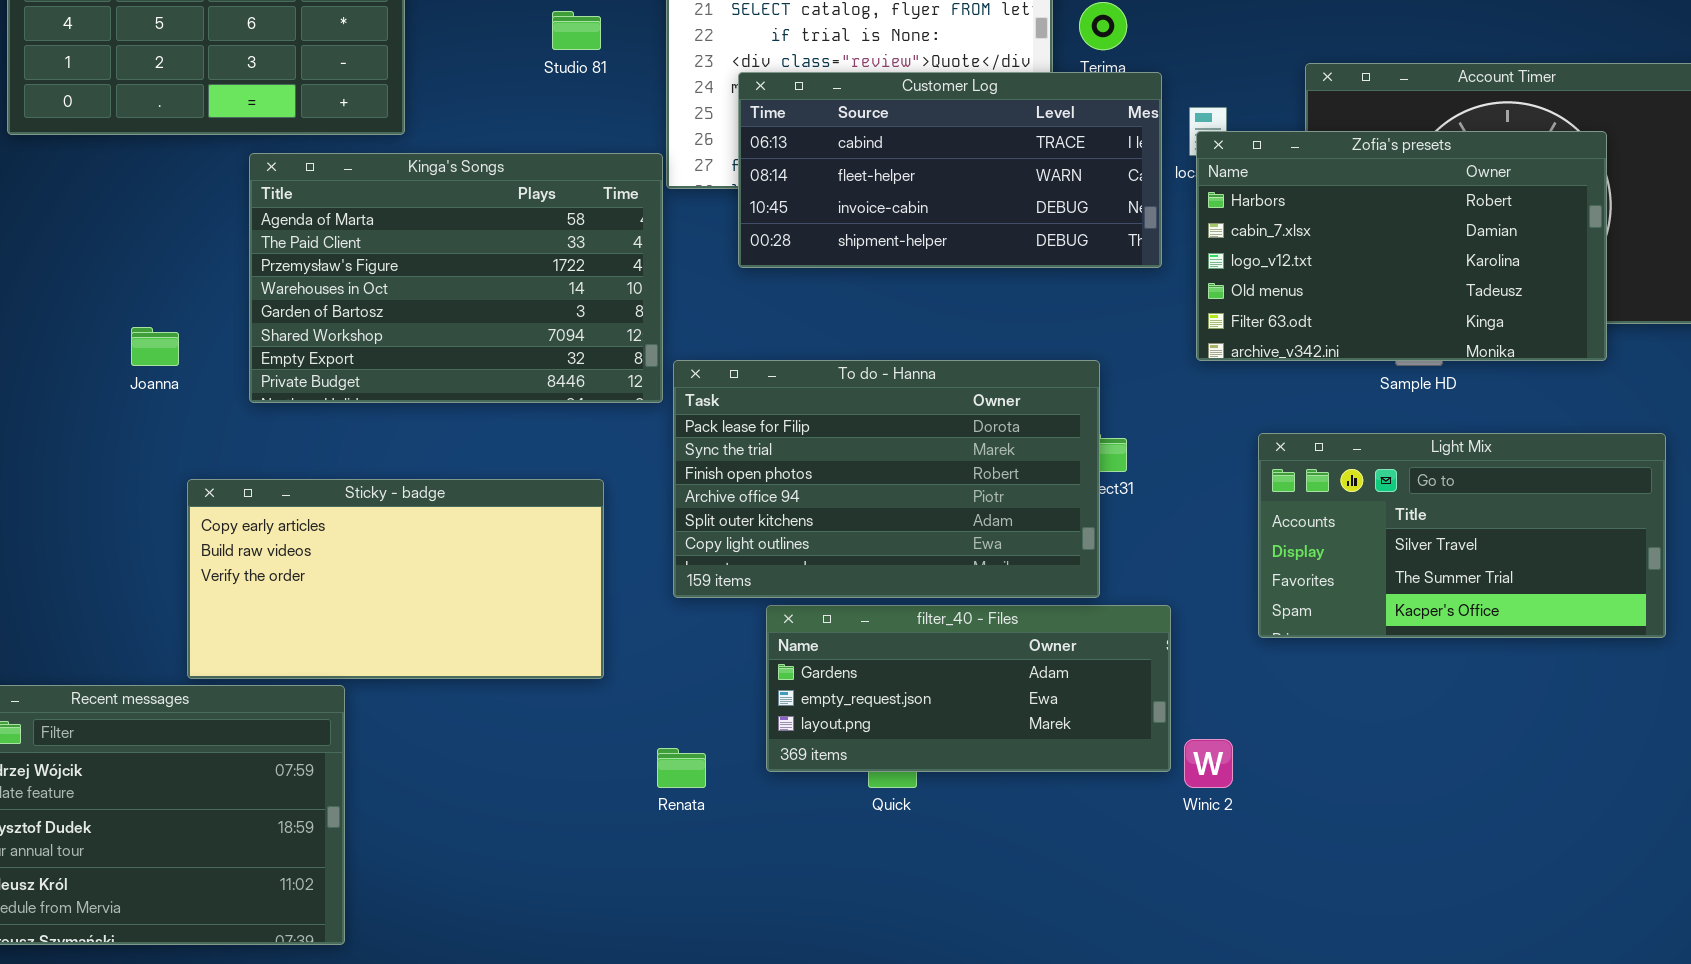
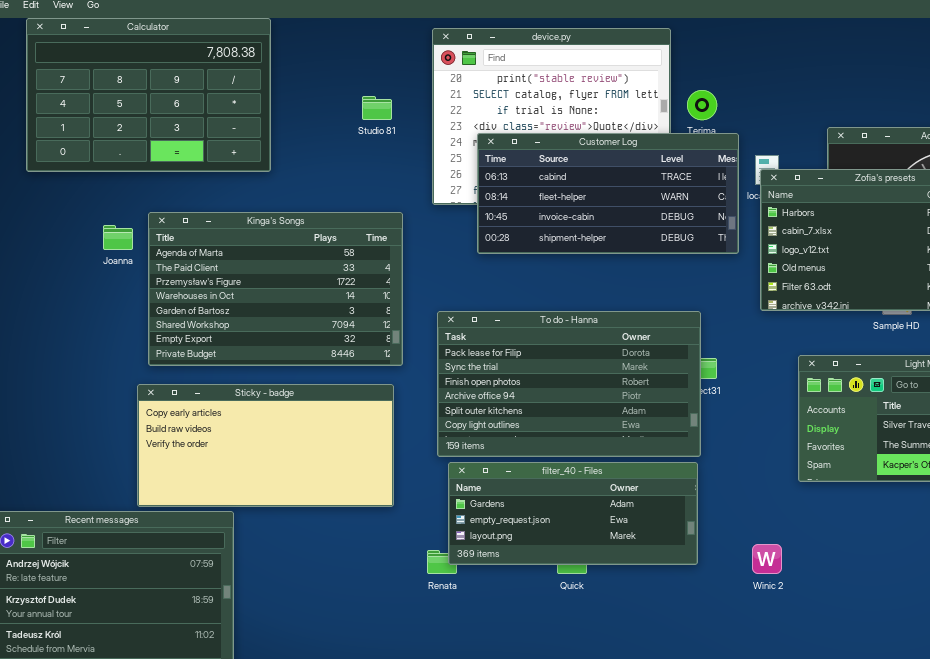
Kinga's Songs: [249,153,663,403] -> [148,212,403,366], moved
Joanna: [131,327,179,366] -> [103,225,133,250], moved
filter_40 - Files: [766,605,1171,772] -> [448,462,698,565], moved

